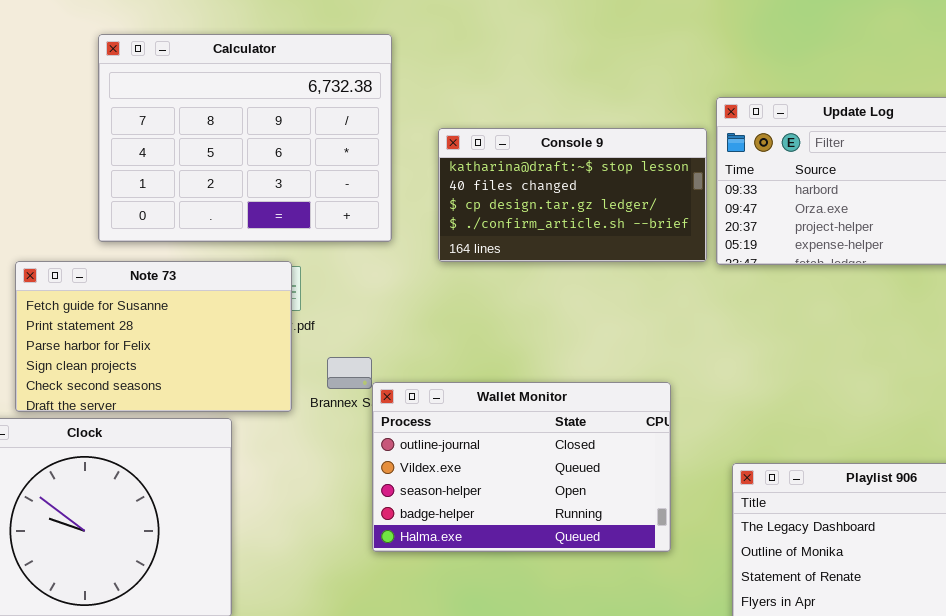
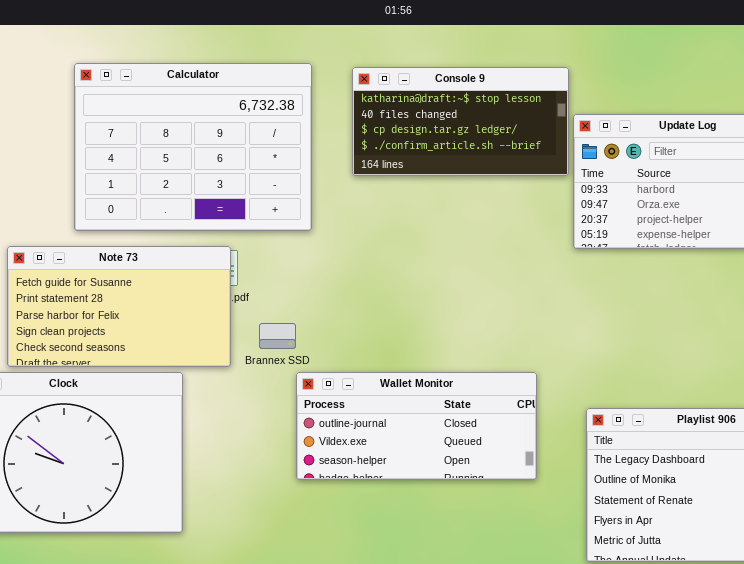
Console 9: [438,128,707,262] -> [352,67,569,176], moved
Wallet Monitor: [372,382,671,552] -> [296,372,537,480], resized

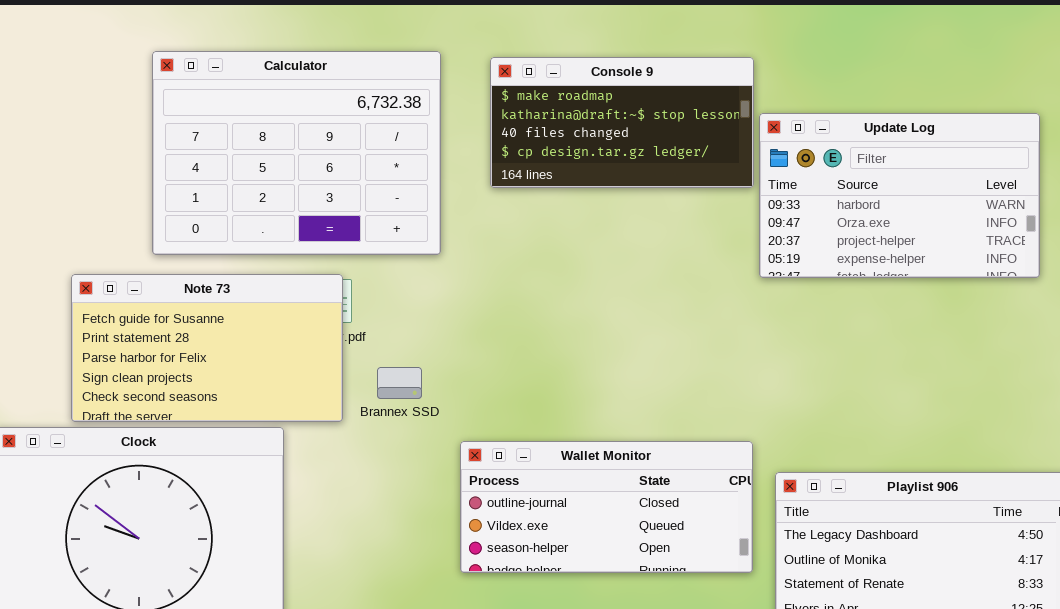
Console 9: [352,67,569,176] -> [490,57,754,188], scrolled up 1 row
Wallet Monitor: [296,372,537,480] -> [460,441,753,573], moved

